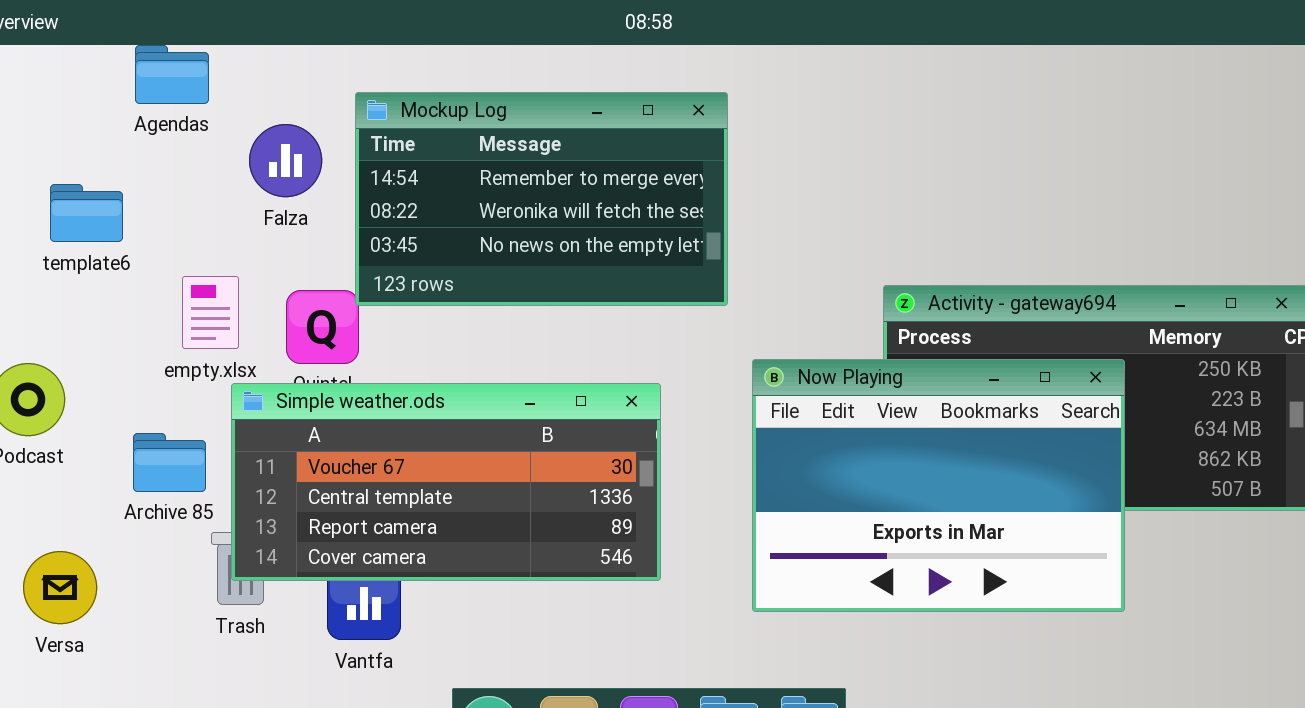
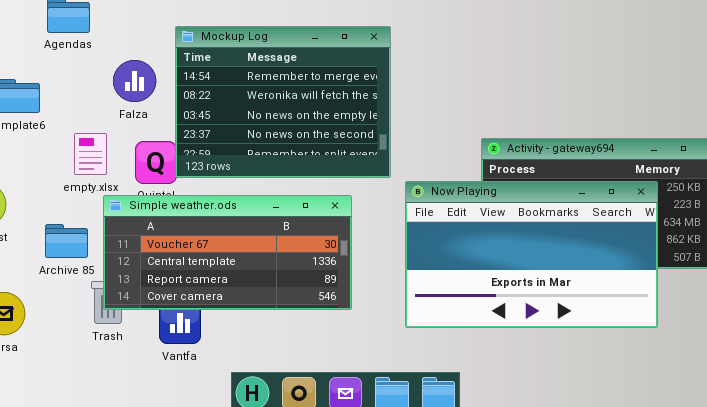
Mockup Log: [355,92,728,306] -> [175,26,391,178], resized
Falza: [249,124,322,197] -> [113,60,156,102], moved
Now Playing: [752,359,1125,612] -> [405,181,658,328], resized

